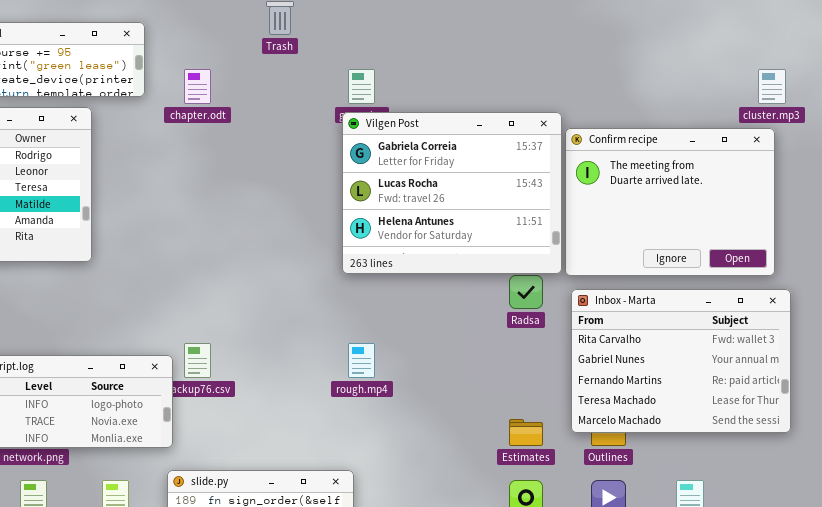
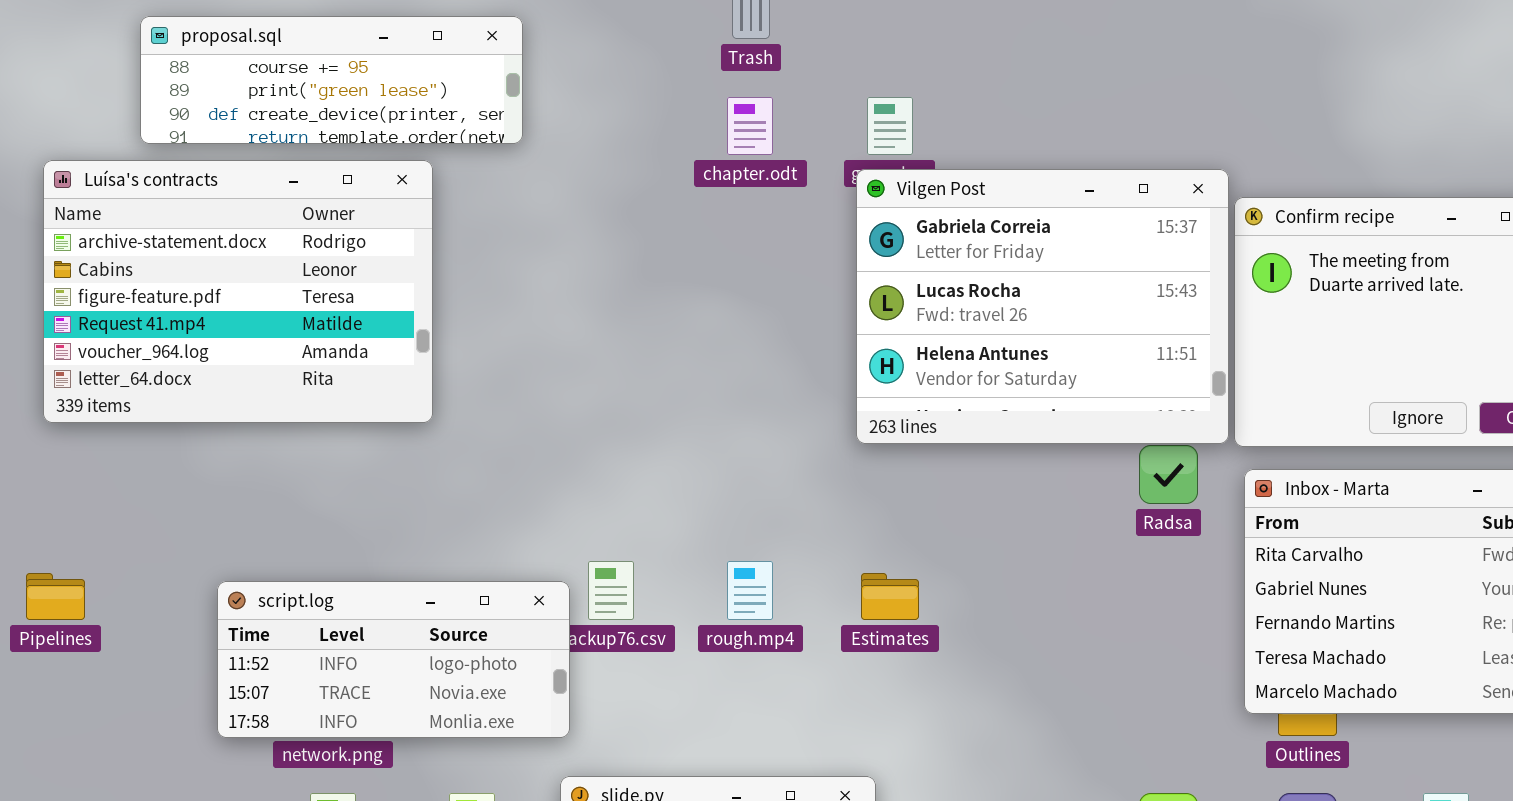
chapter.odt: [184,69,211,104] -> [727,97,773,155], moved
rough.mp4: [348,343,375,378] -> [727,561,773,620], moved
Estimates: [509,419,543,446] -> [861,573,919,620], moved

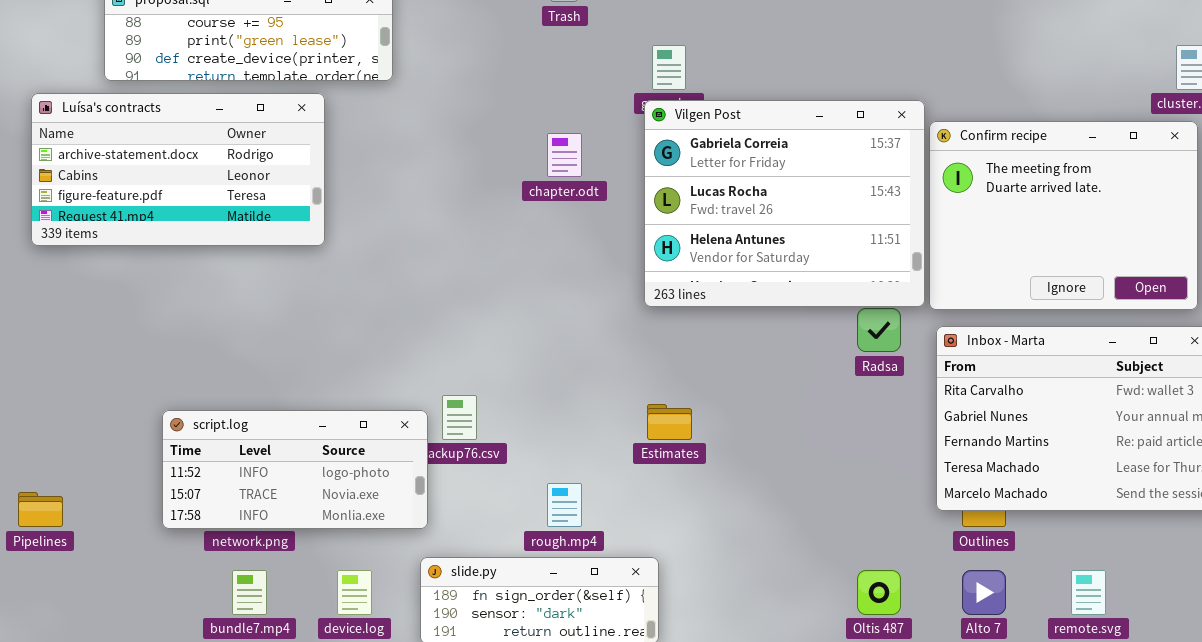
chapter.odt: [727,97,773,155] -> [547,133,582,177], moved
Luísa's contracts: [43,160,433,423] -> [31,93,325,246], resized
rough.mp4: [727,561,773,620] -> [547,483,582,527], moved
Pipelines: [26,573,85,620] -> [18,492,63,527], moved

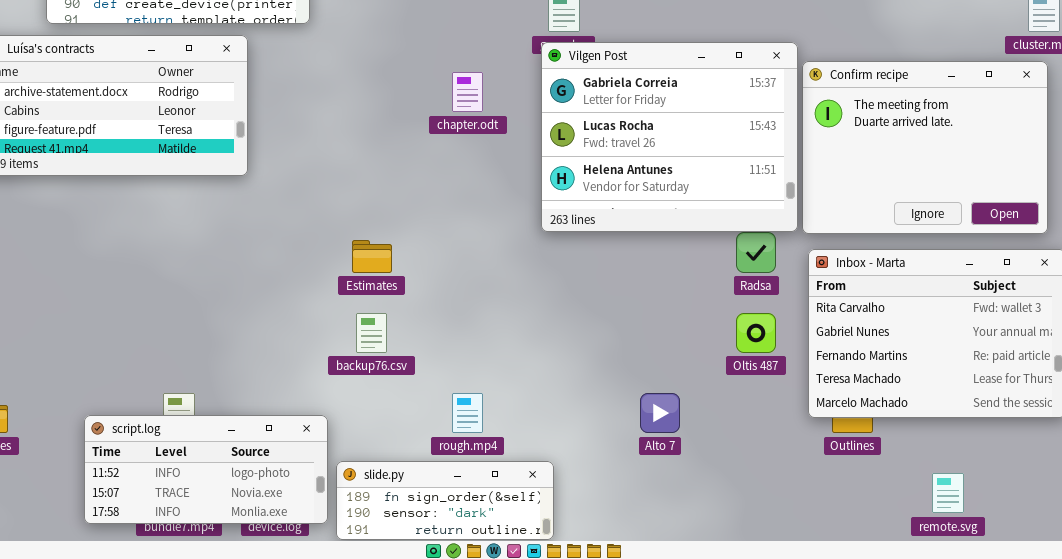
Estimates: [647,404,692,440] -> [352,240,392,273], moved
script.log: [162,410,428,529] -> [84,415,328,524], moved
Oltis 487: [857,570,901,615] -> [736,313,776,353], moved
Alto 7: [962,570,1006,615] -> [640,393,680,433], moved

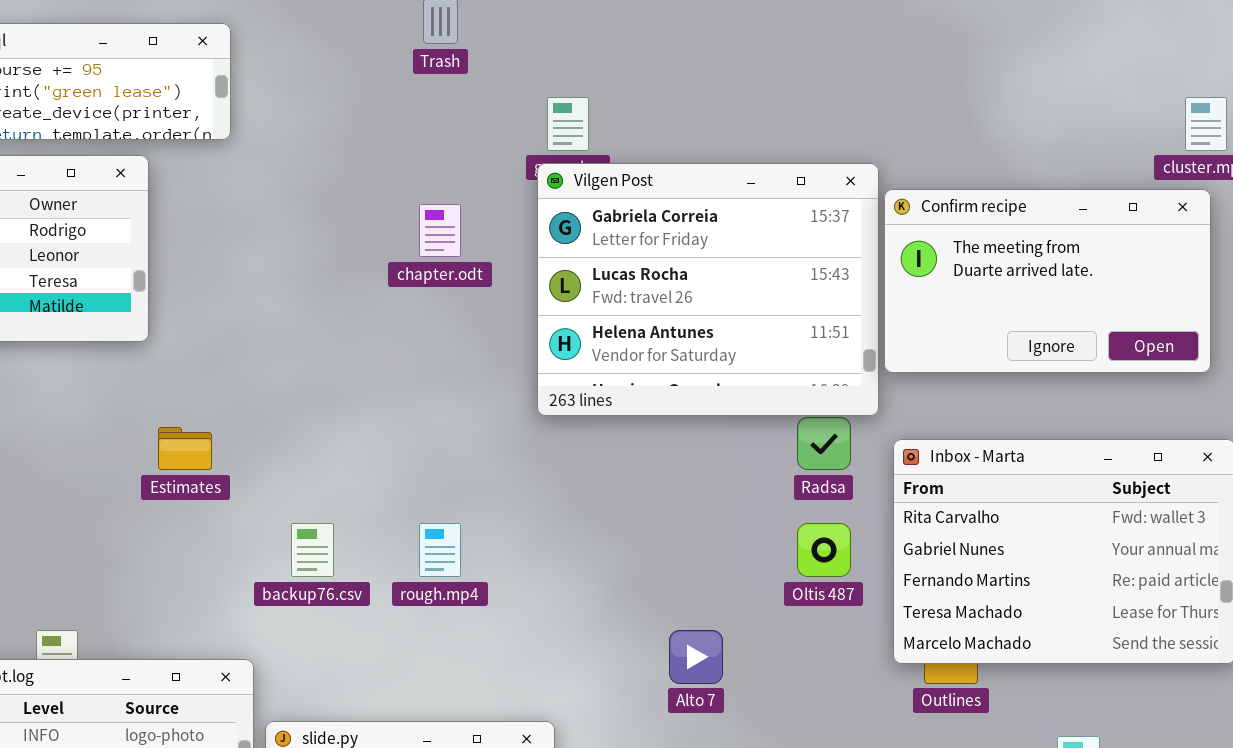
Confirm recipe: [802,61,1048,234] -> [884,189,1211,373], resized
Estimates: [352,240,392,273] -> [158,427,212,470], moved
rough.mp4: [452,393,483,433] -> [419,523,461,577], moved

